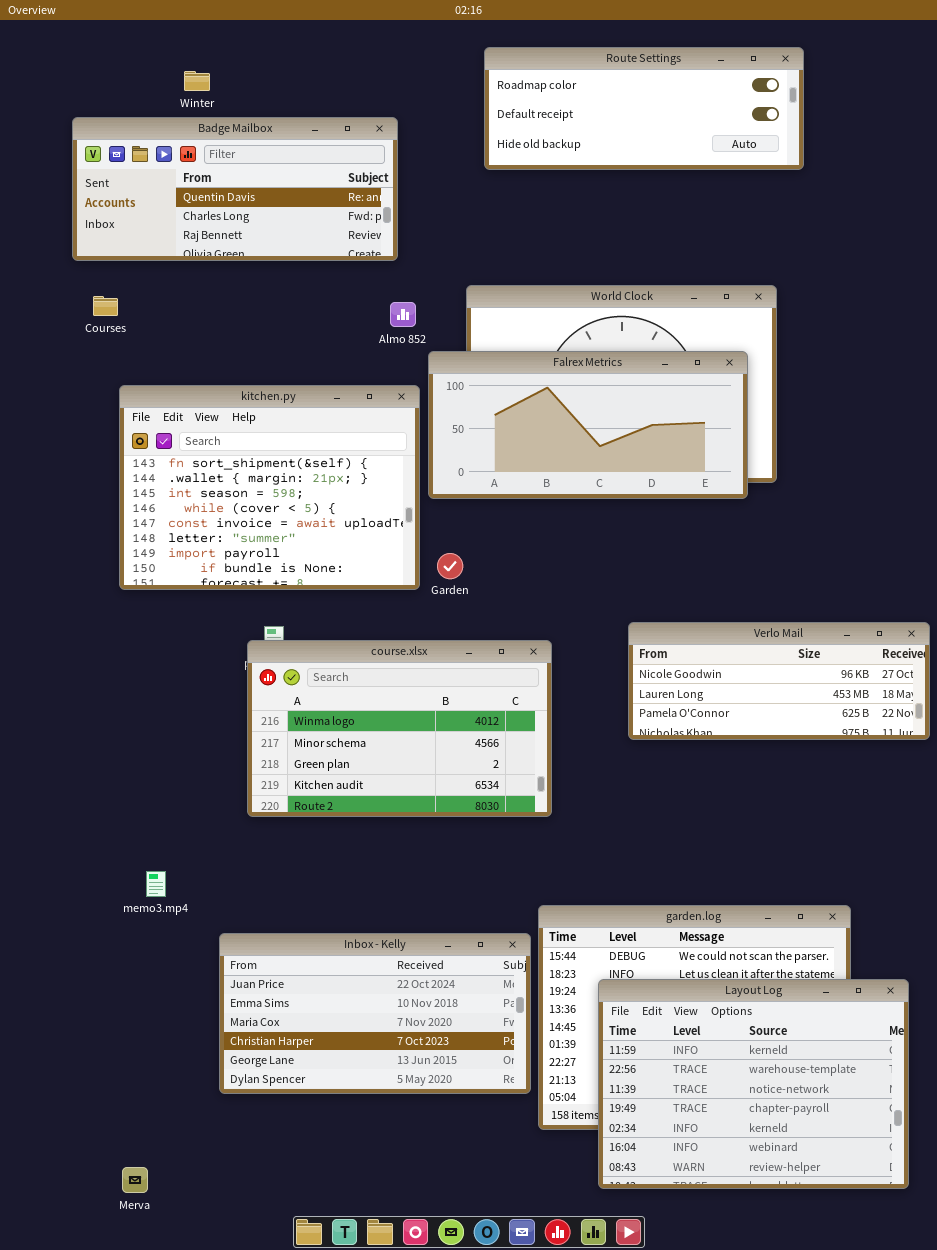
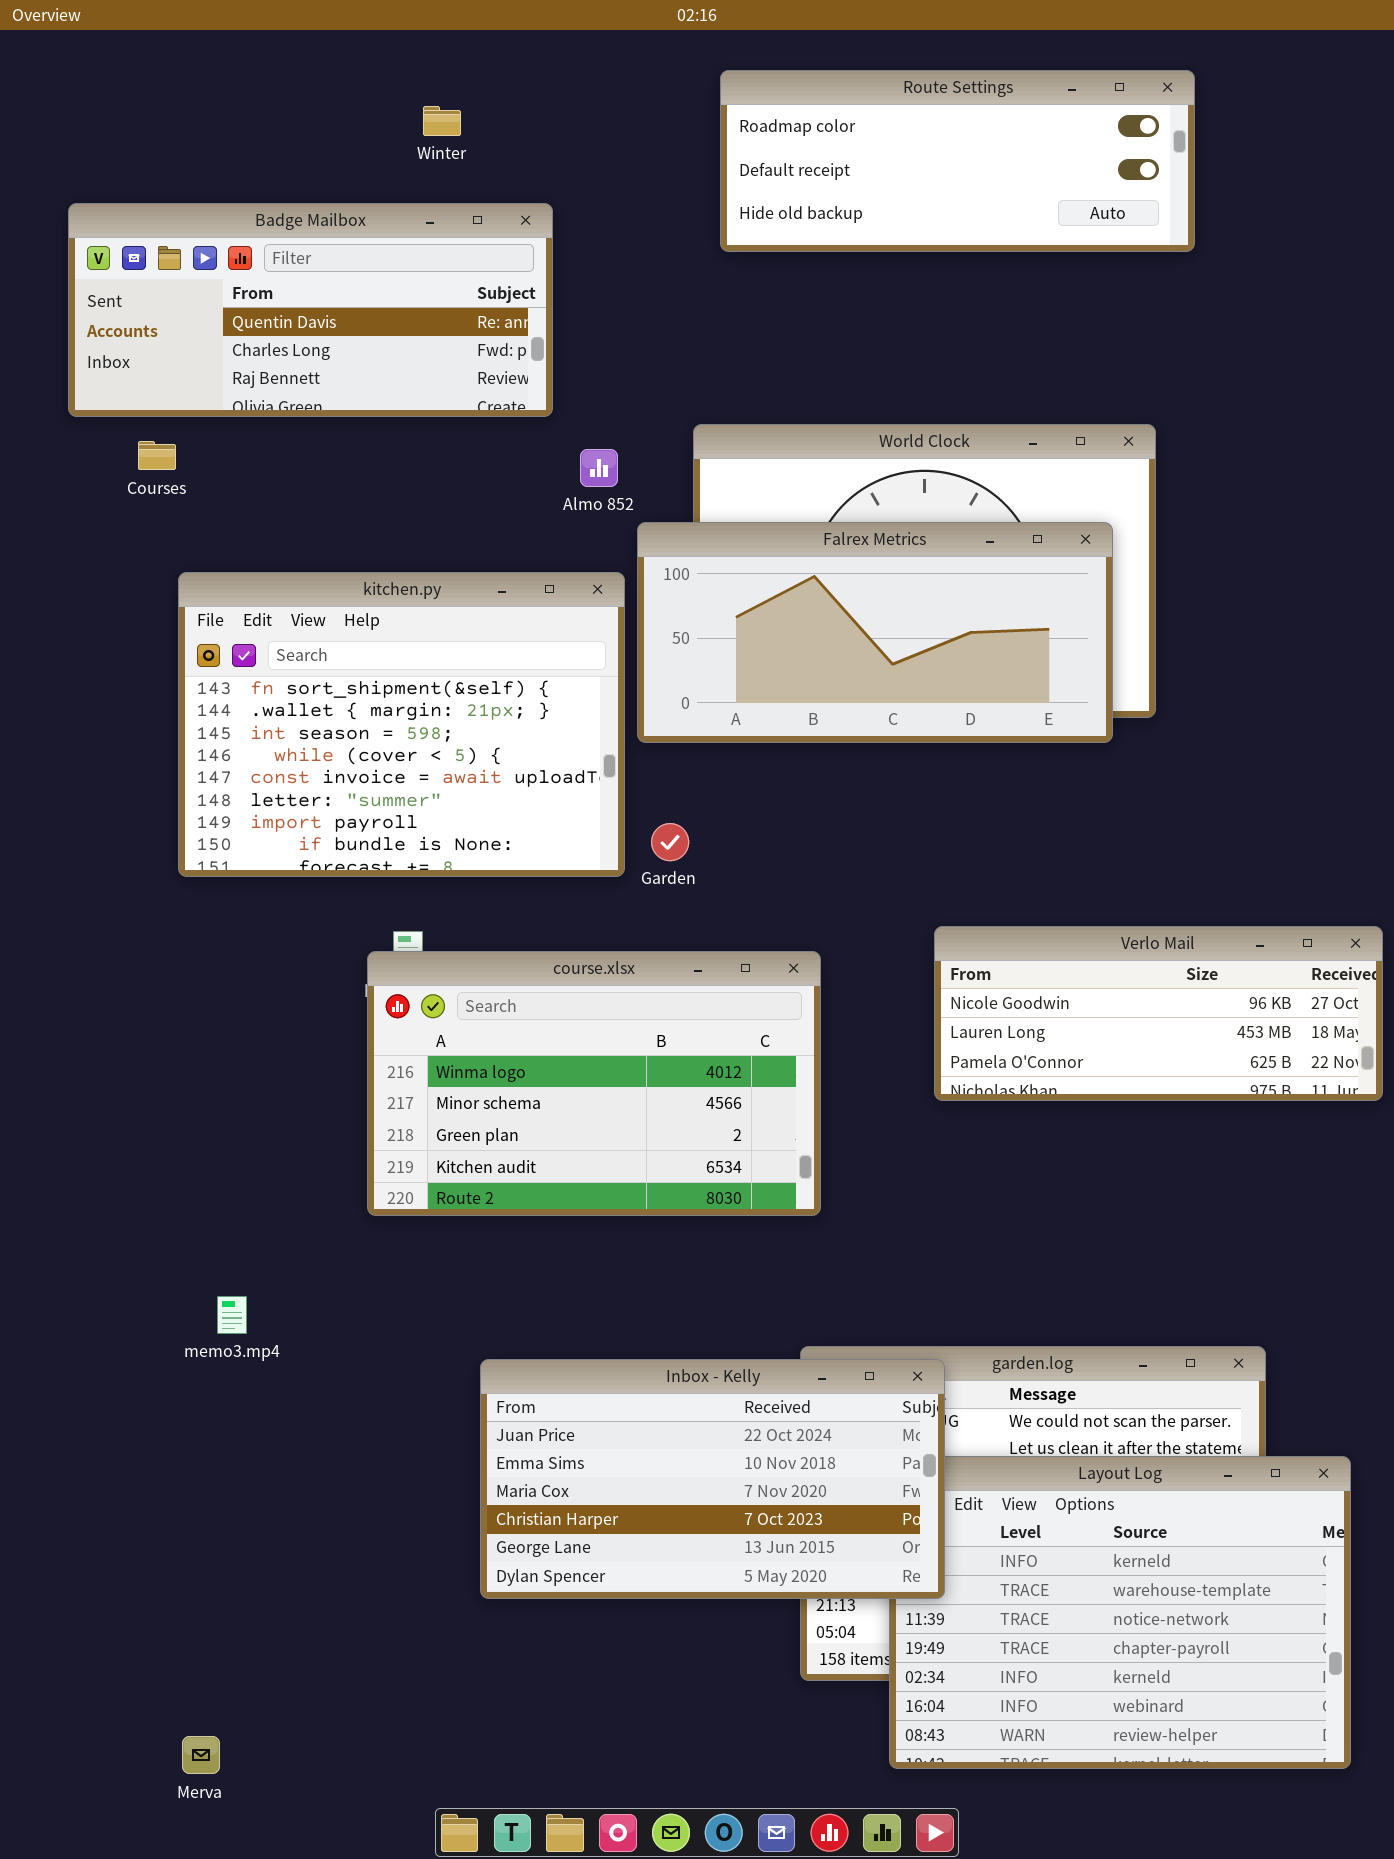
Winter: [184,71,210,91] -> [423,106,461,136], moved
Badge Mailbox: [72,117,398,261] -> [68,203,553,417], moved
Inbox - Kelly: [219,933,531,1094] -> [480,1359,945,1599], moved

